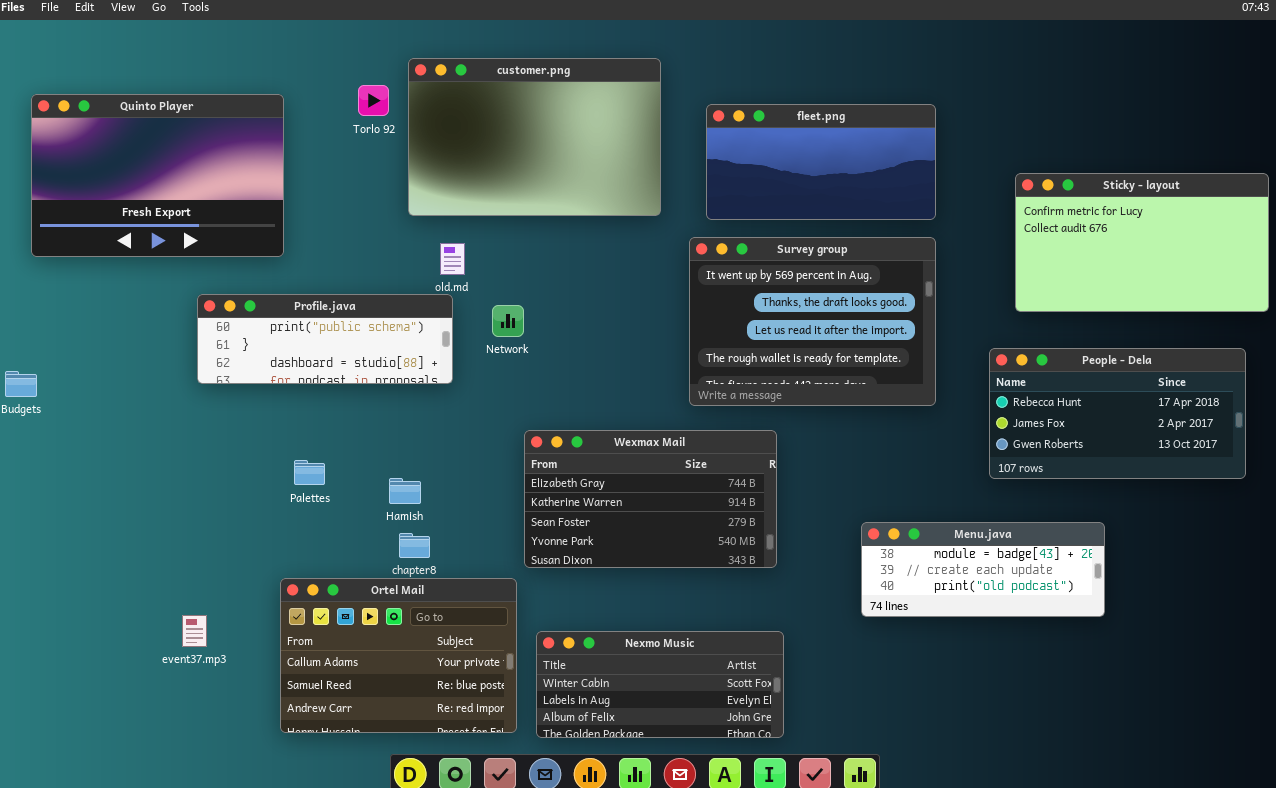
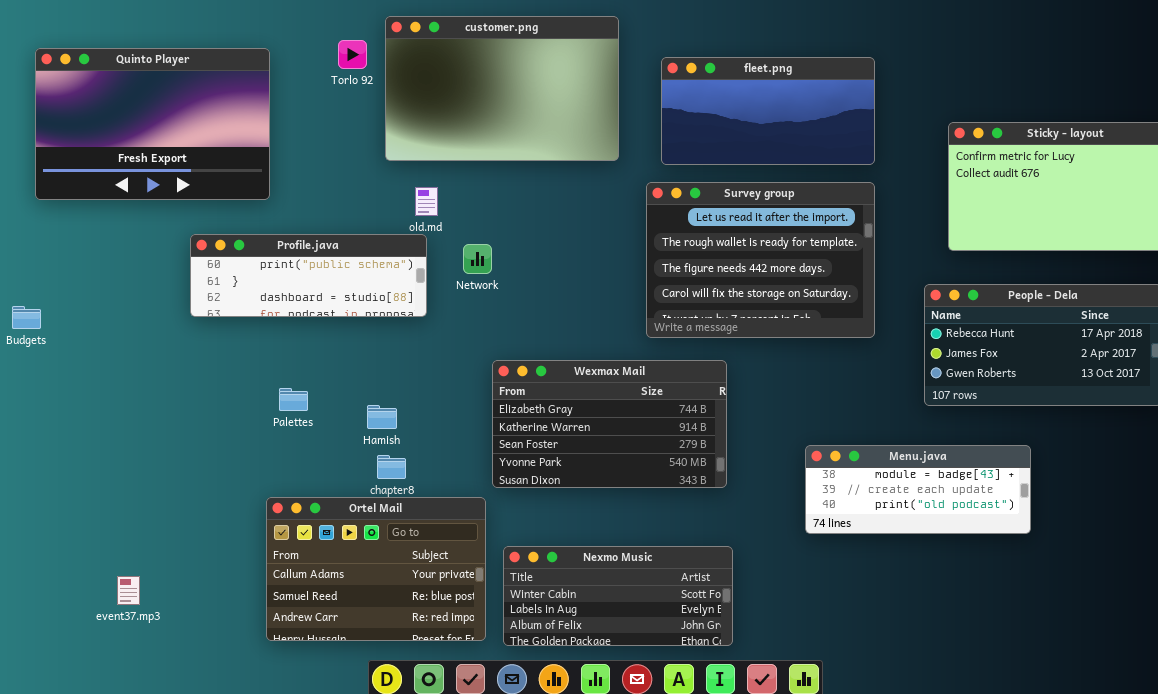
Survey group: [689,237,936,406] -> [646,182,875,338], scrolled down 2 rows
event37.mp3: [182,615,207,647] -> [117,576,140,605], moved

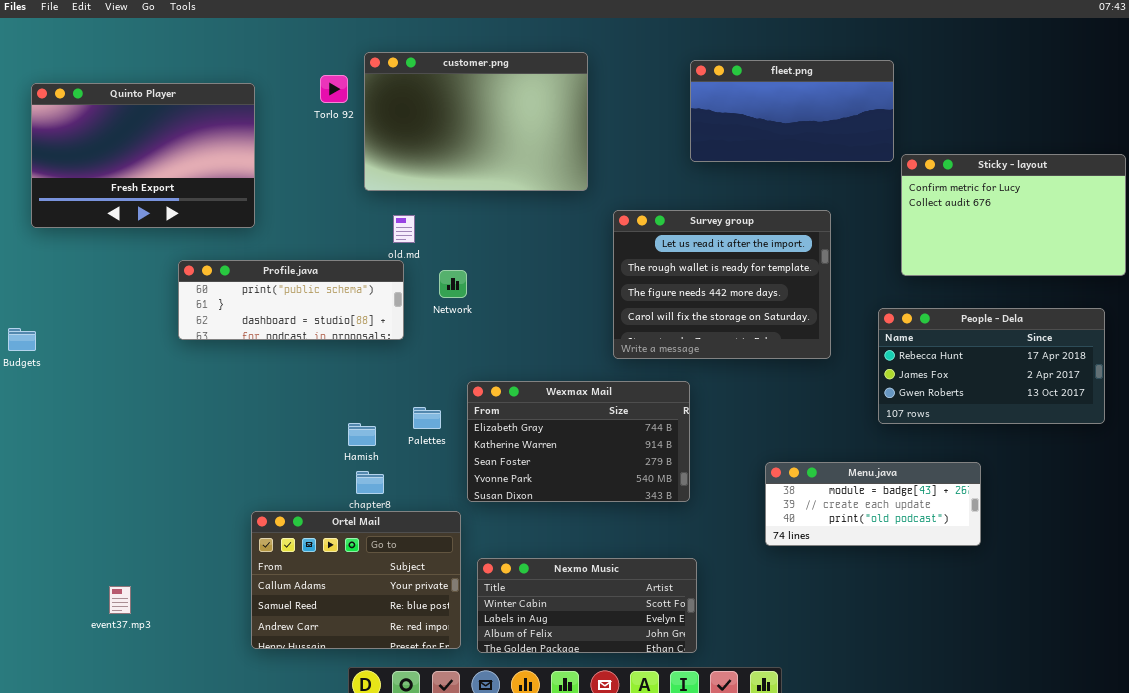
fleet.png: [661,57,875,165] -> [690,60,894,162], moved
Palettes: [279,388,308,411] -> [413,407,441,429], moved

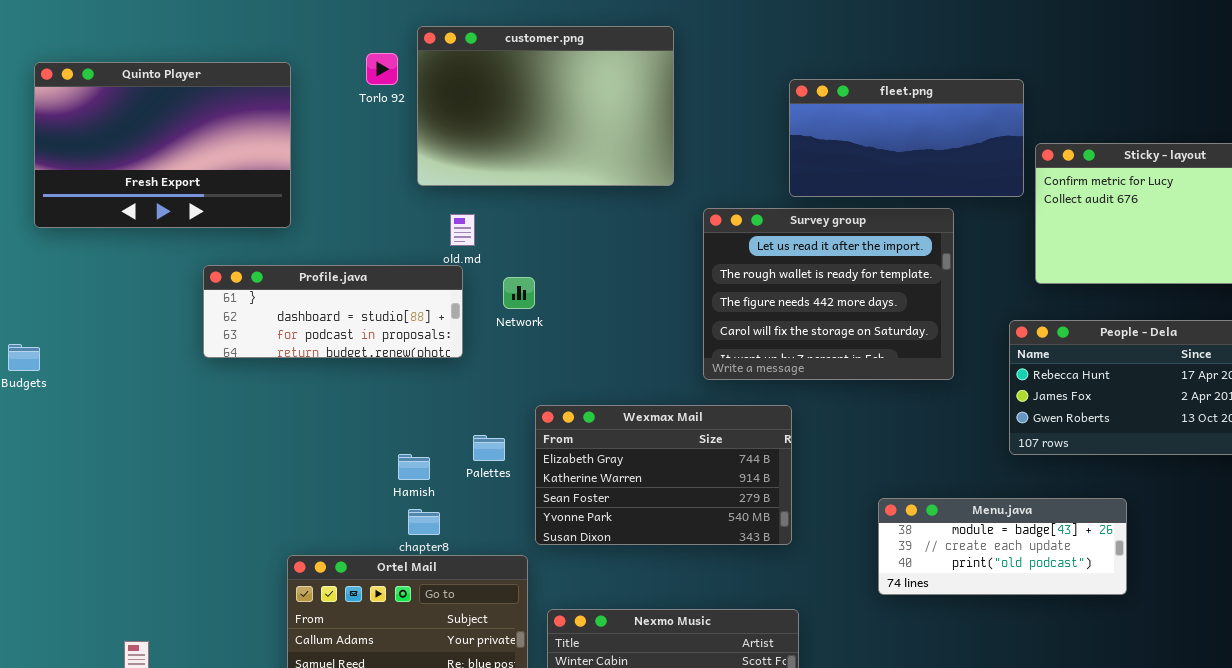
fleet.png: [690,60,894,162] -> [789,79,1024,197], moved
Profile.java: [178,260,404,340] -> [203,265,463,358], scrolled down 1 row

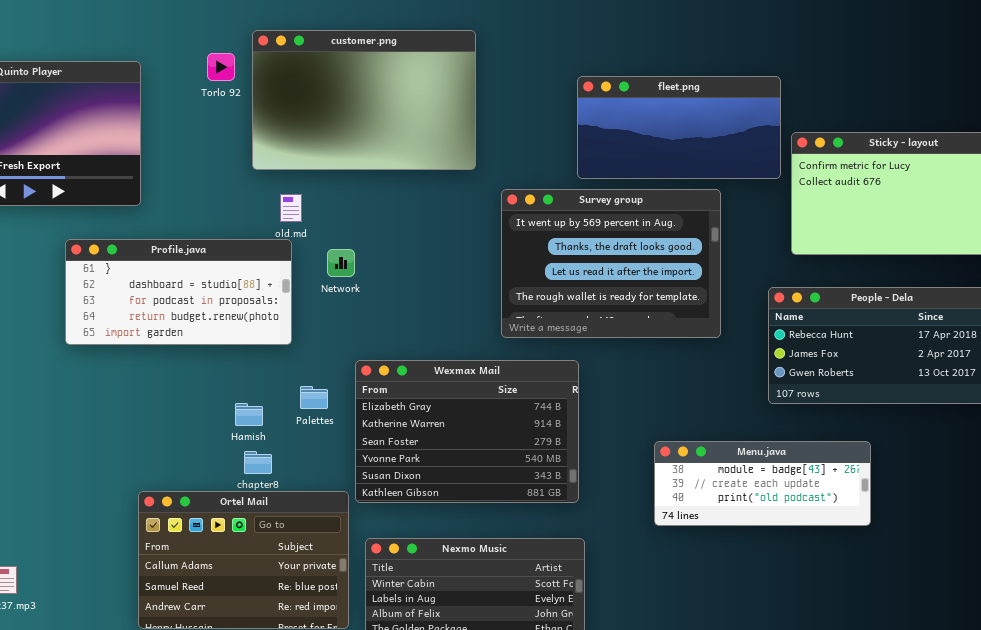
Survey group: [703,208,954,380] -> [501,189,721,338], scrolled up 2 rows
Profile.java: [203,265,463,358] -> [65,239,292,345], resized
Wexmax Mail: [535,405,792,545] -> [355,360,579,503], resized

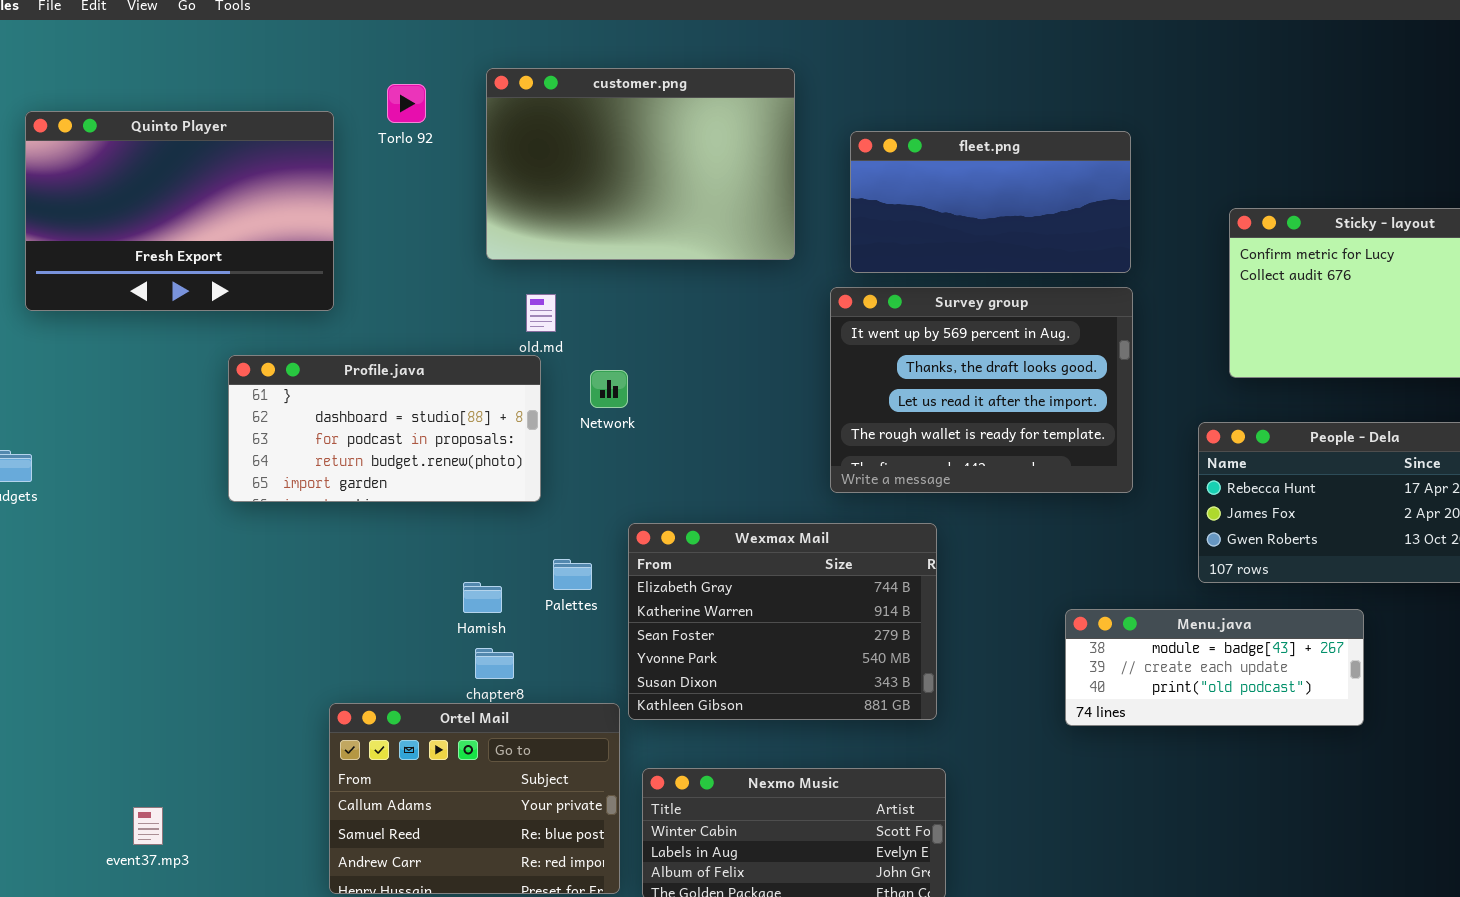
Torlo 92: [207,53,235,81] -> [387,84,426,123], moved
fleet.png: [577,76,781,179] -> [850,131,1131,273], moved
Menu.java: [654,441,871,526] -> [1065,609,1364,726], moved

